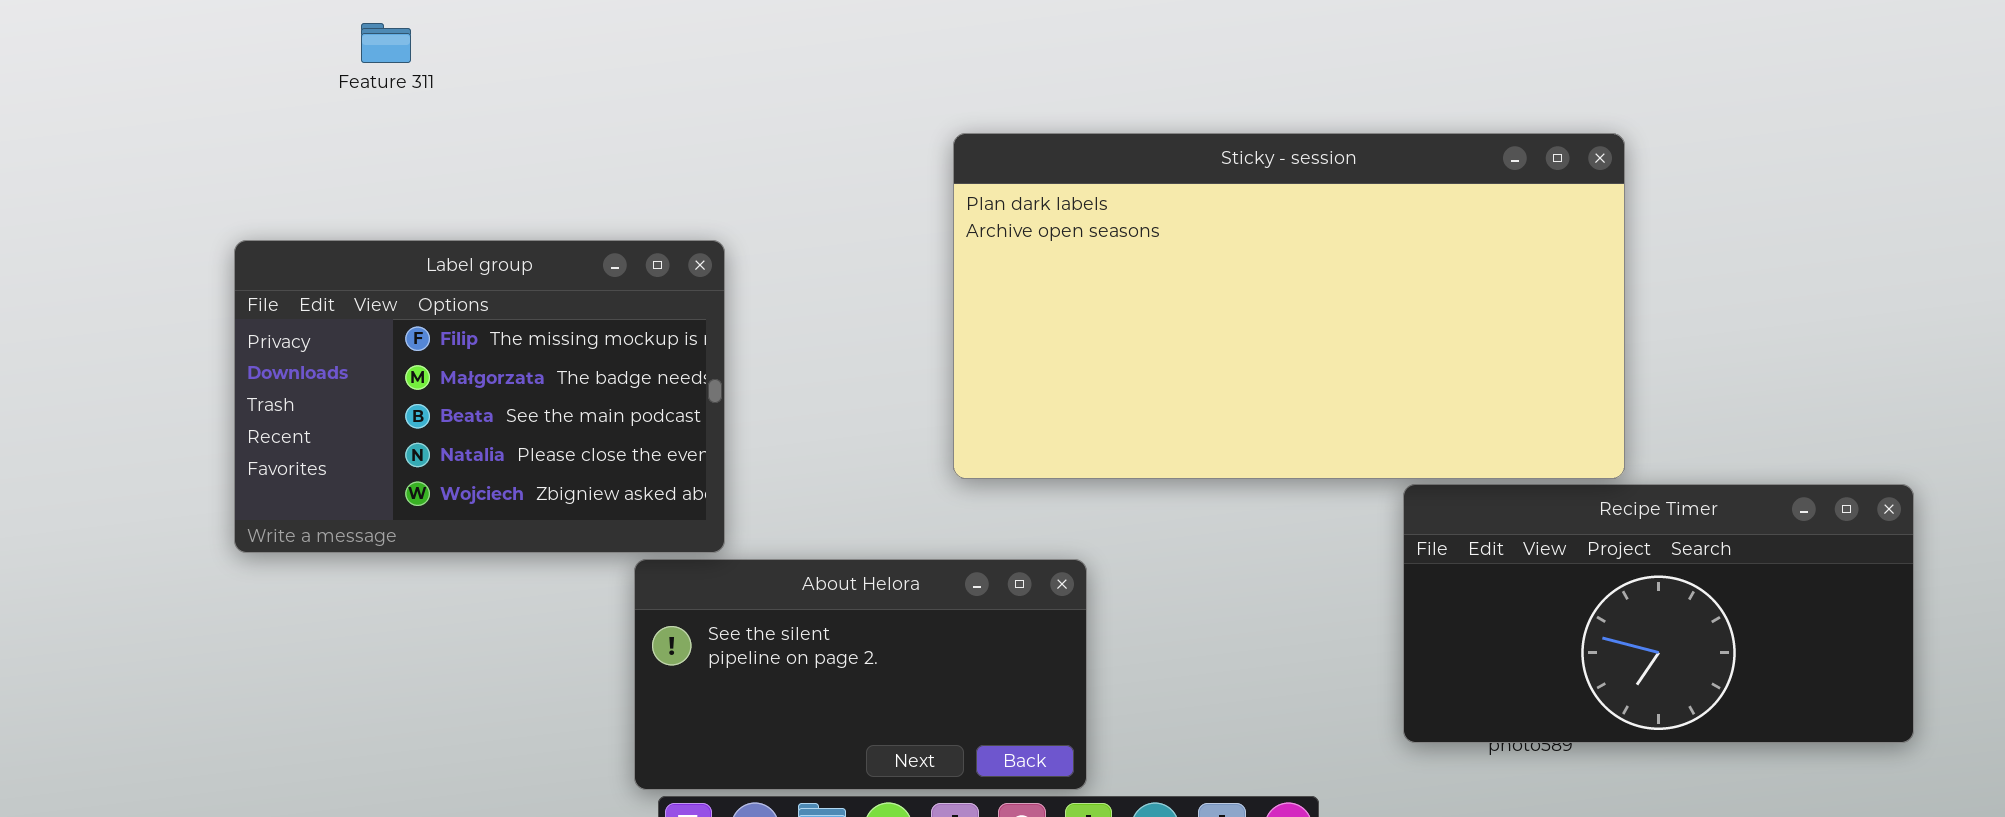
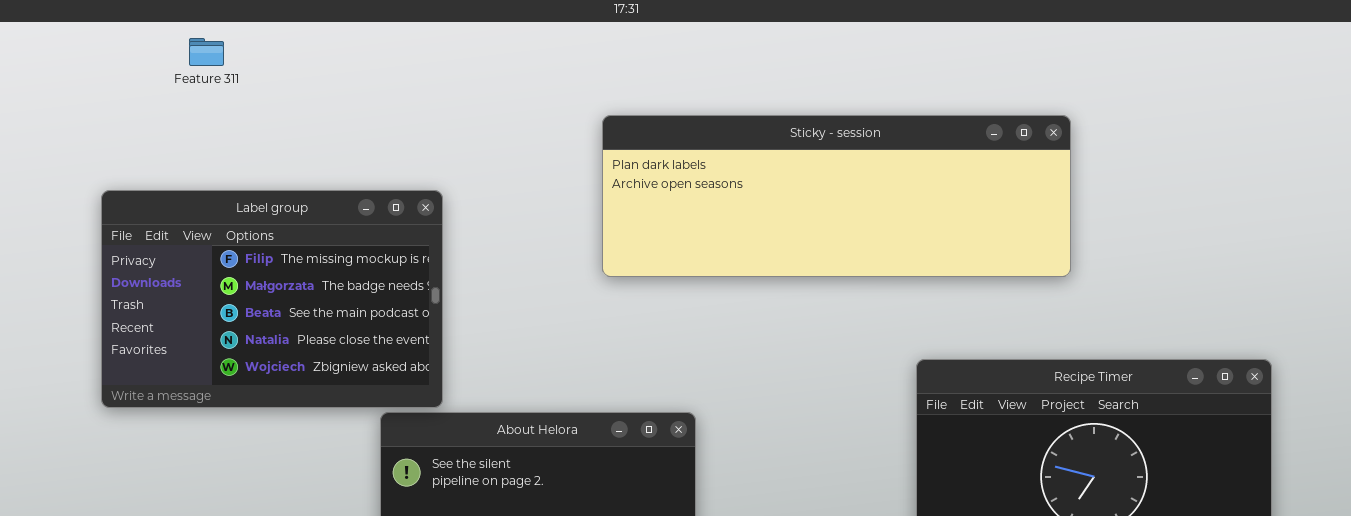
Sticky - session: [953,133,1625,479] -> [602,115,1071,277], resized

